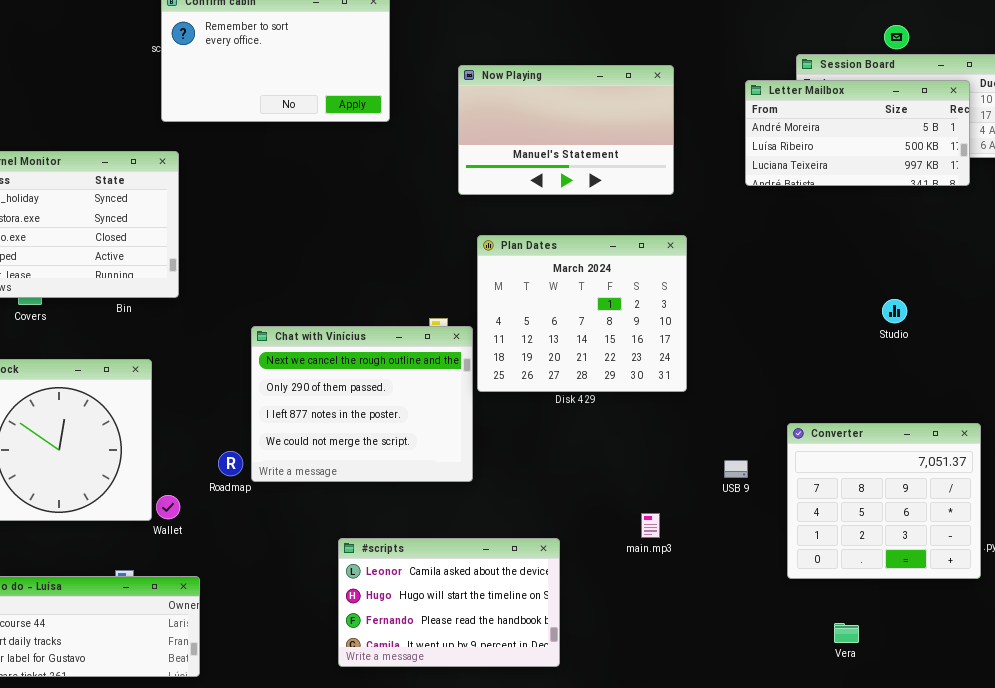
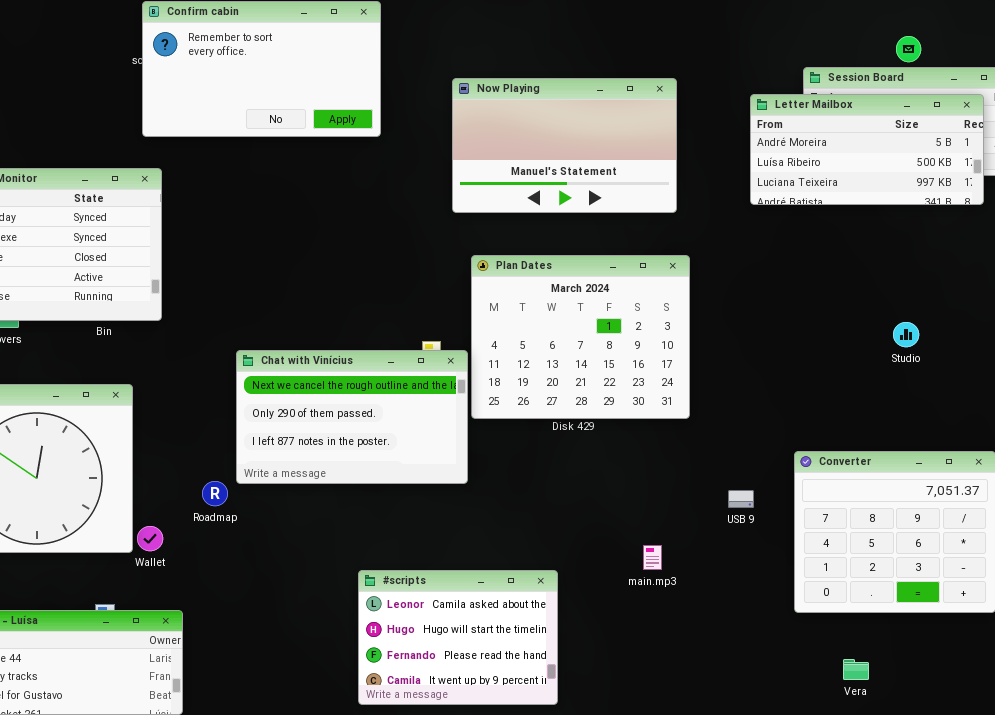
Chat with Vinícius: [251,326,473,482] -> [236,350,468,484], resized
#scripts: [338,538,560,667] -> [358,570,558,705], resized

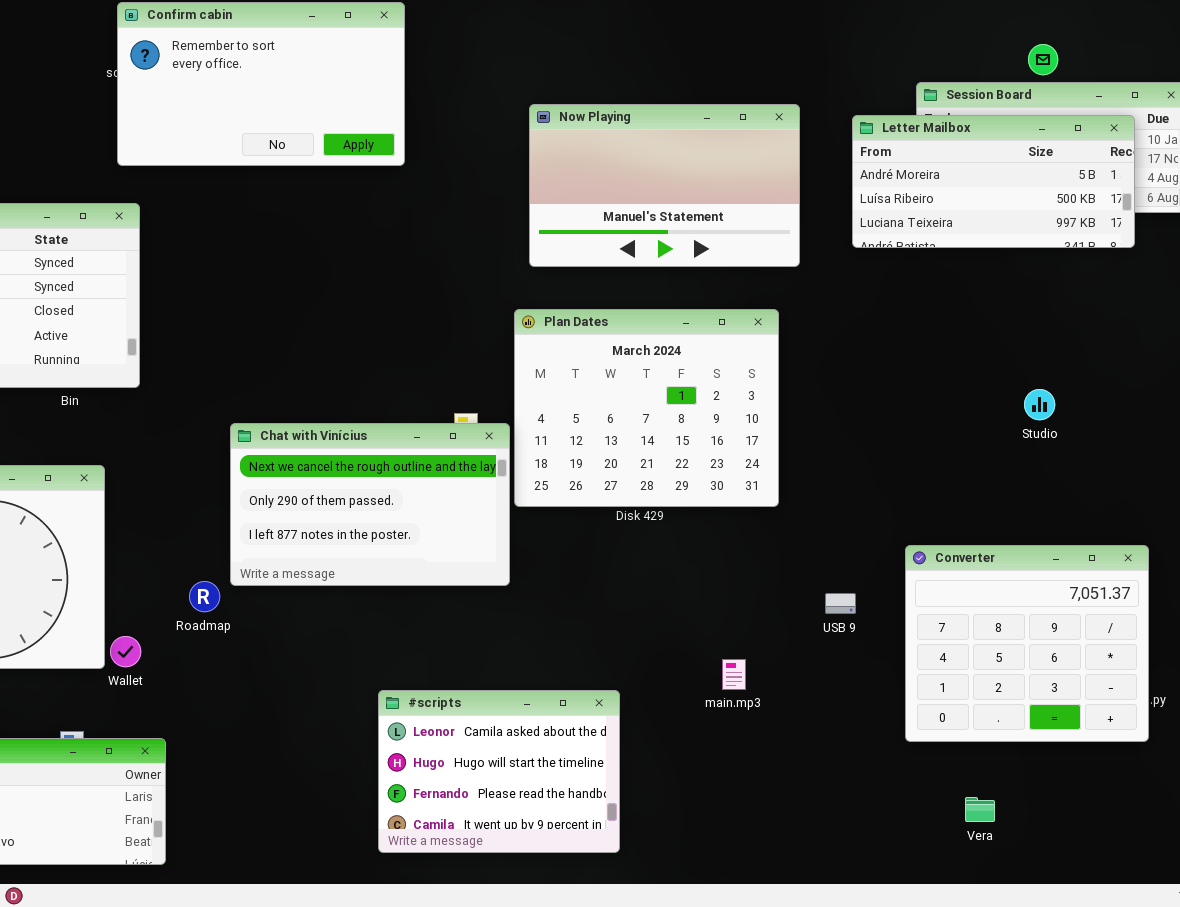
Now Playing: [452,78,677,213] -> [529,104,800,267], moved

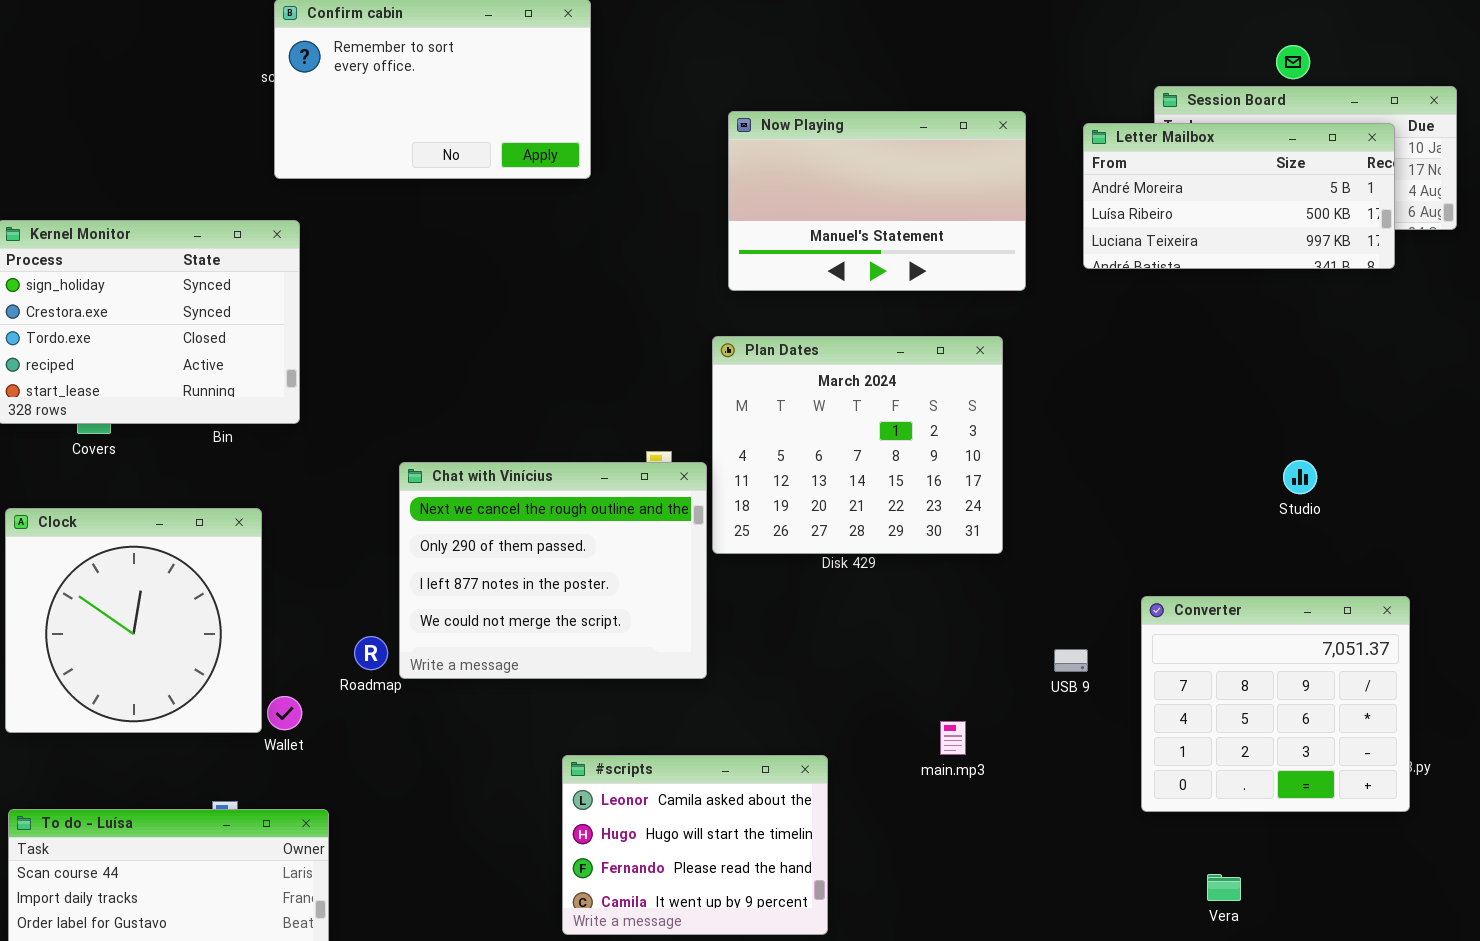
Studio: [1024,389,1055,420] -> [1283,460,1317,494], moved
Chat with Vinícius: [230,423,510,586] -> [399,462,707,679], resized

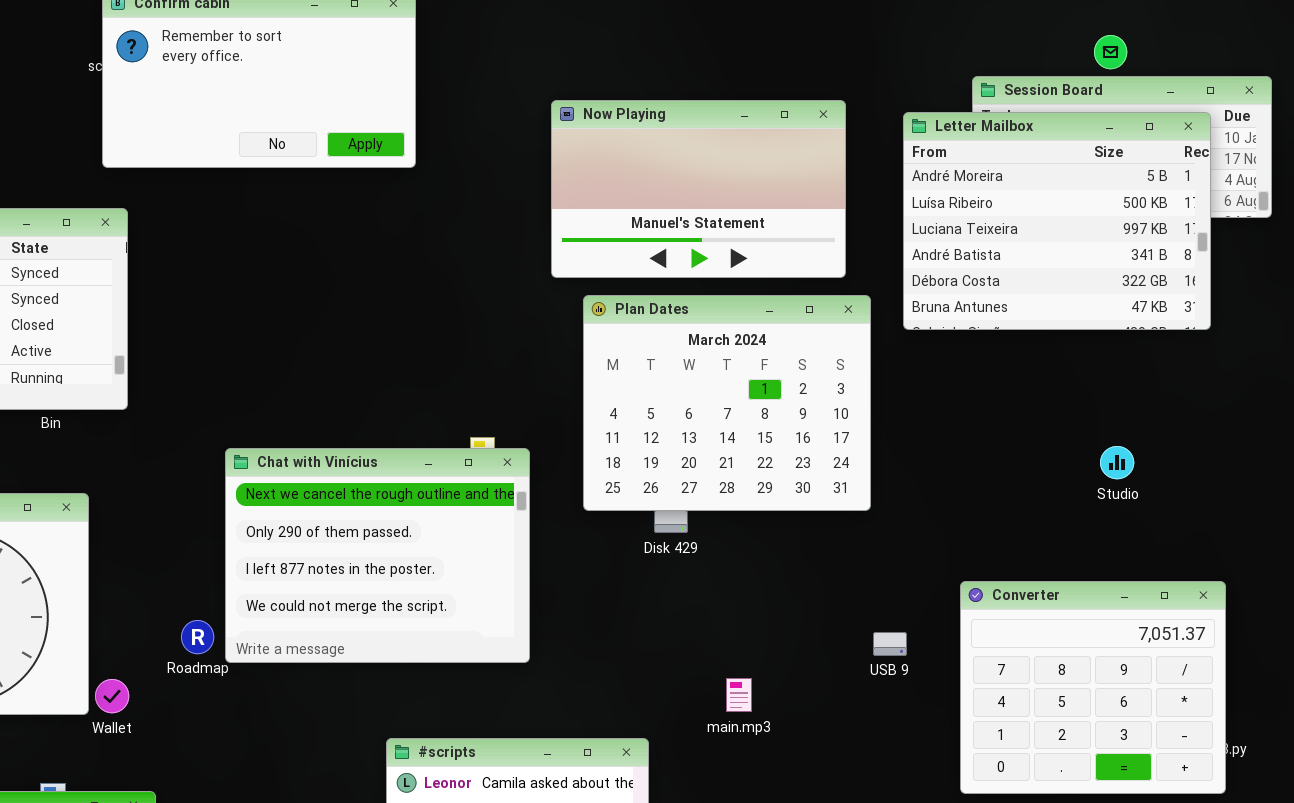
Letter Mailbox: [1083,123,1395,269] -> [903,112,1211,330], resized
Plan Dates: [712,336,1003,554] -> [583,295,871,511], moved
main.mp3: [940,721,966,755] -> [726,678,752,712], moved

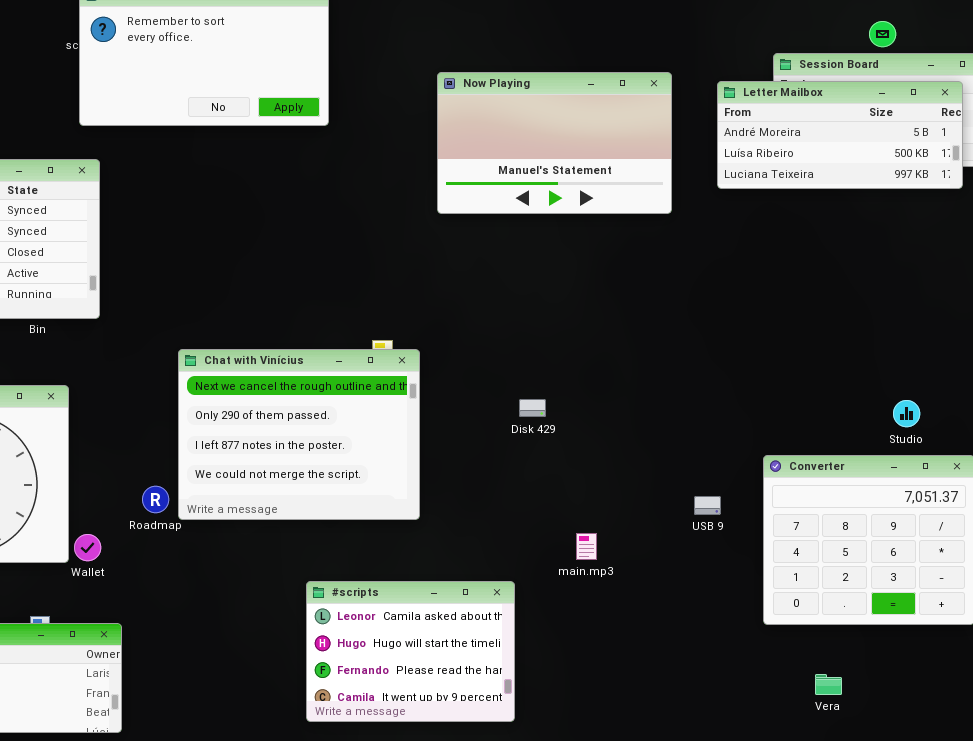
Letter Mailbox: [903,112,1211,330] -> [717,81,963,189], resized
Plan Dates: [583,295,871,511] -> none, closed
Studio: [1100,446,1134,479] -> [893,400,920,427], moved

